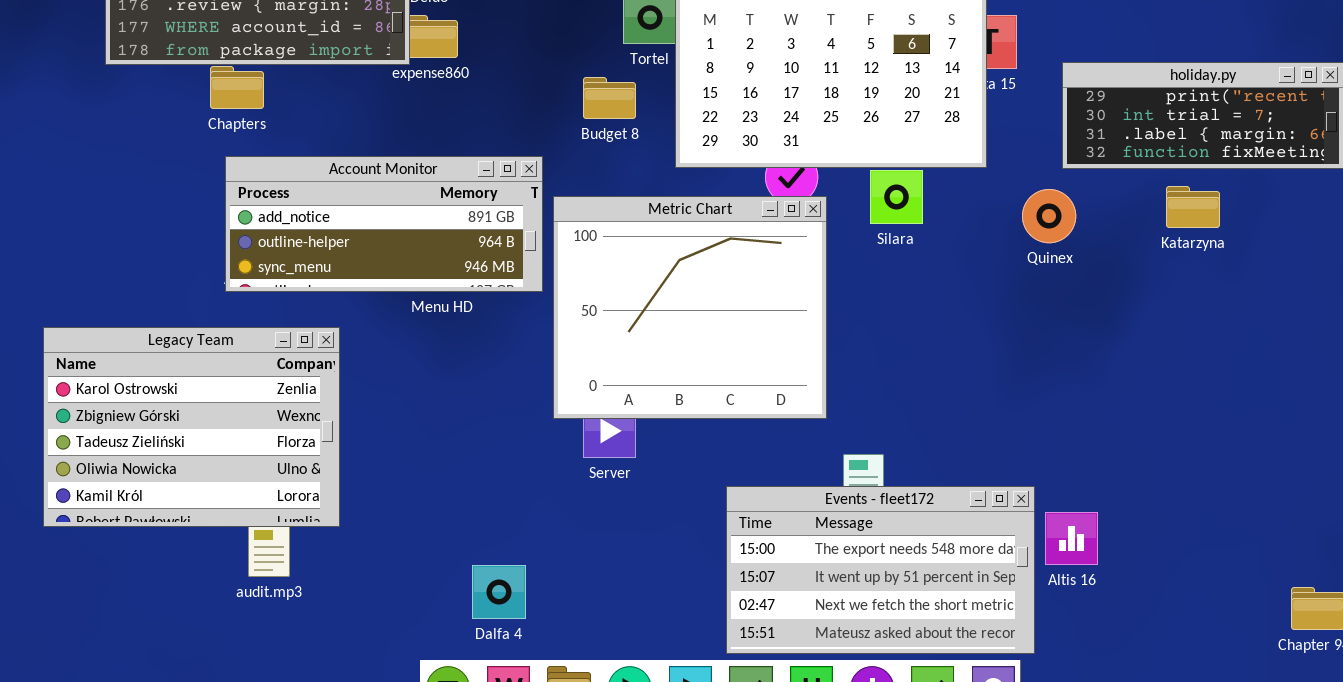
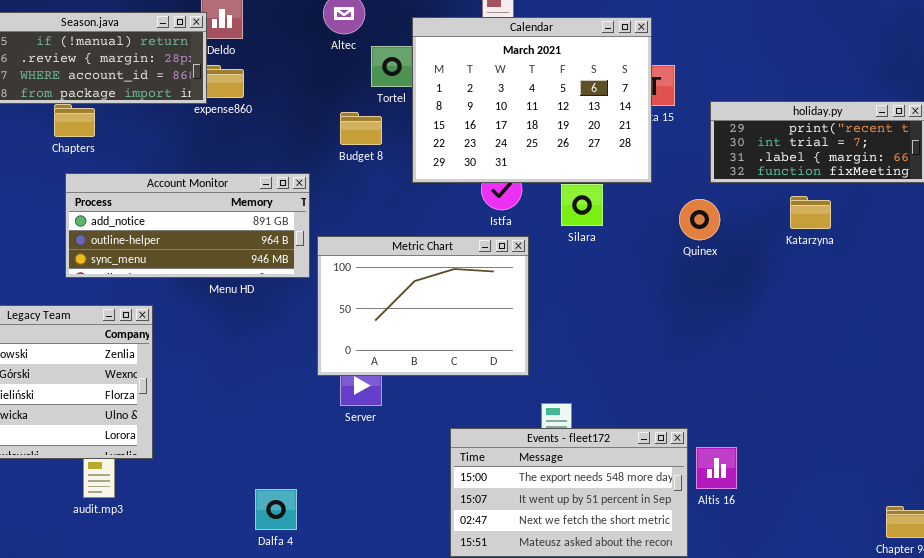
Metric Chart: [553,196,827,419] -> [317,236,529,376], resized

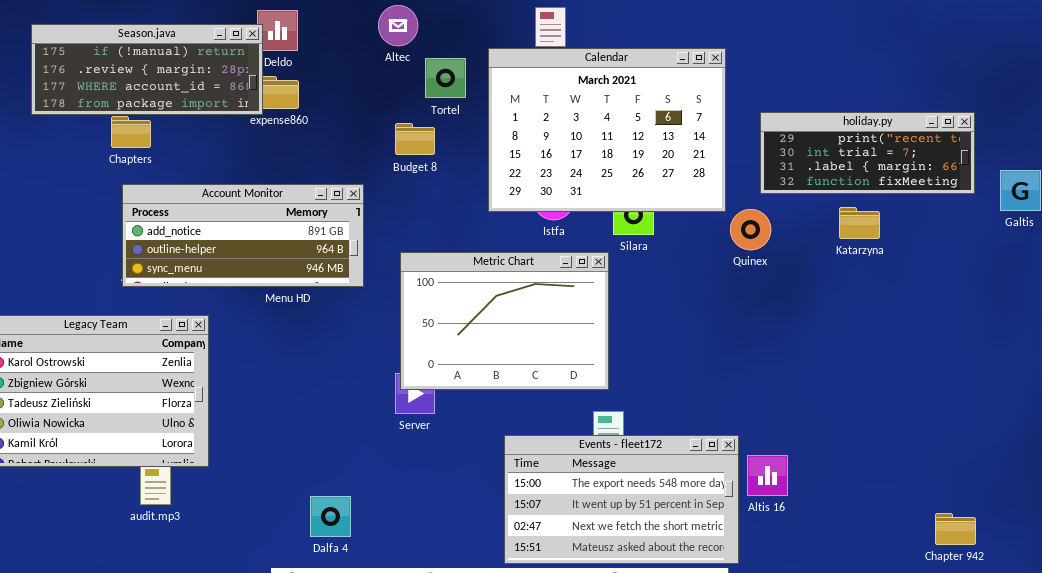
Calendar: [412,17,652,183] -> [488,48,726,212], moved
Metric Chart: [317,236,529,376] -> [400,252,609,390], moved

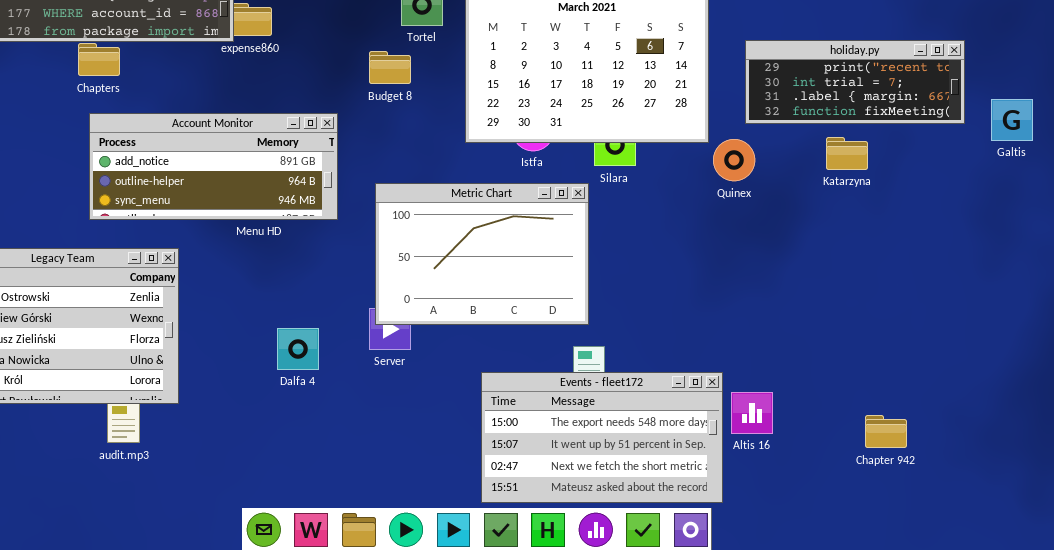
Dalfa 4: [310,496,351,537] -> [277,328,319,370], moved
Chapter 942: [935,513,976,545] -> [865,415,907,448], moved

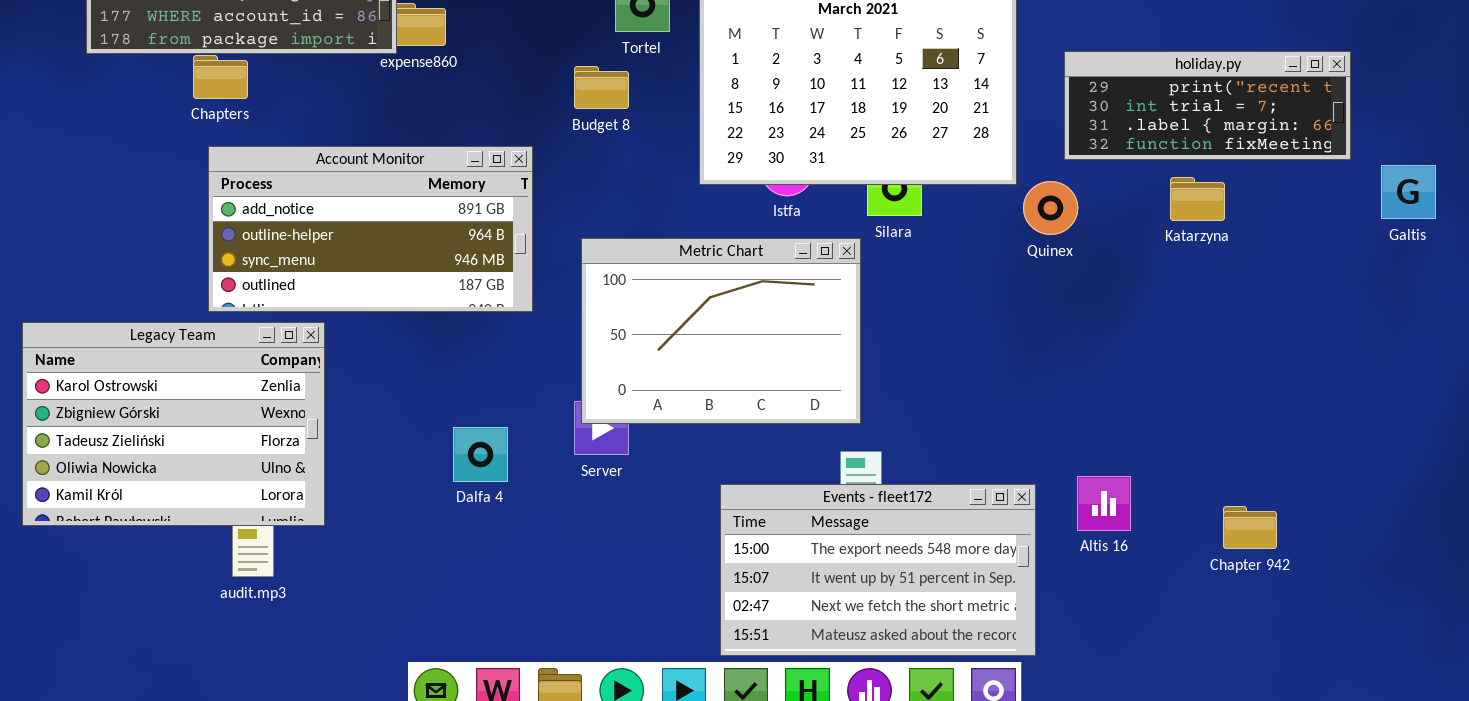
Galtis: [991,99,1033,141] -> [1381,165,1436,219], moved
Account Monitor: [89,113,338,220] -> [208,146,533,312], resized
Altis 16: [731,392,773,434] -> [1077,476,1131,531], moved
Chapter 942: [865,415,907,448] -> [1223,506,1277,549], moved

